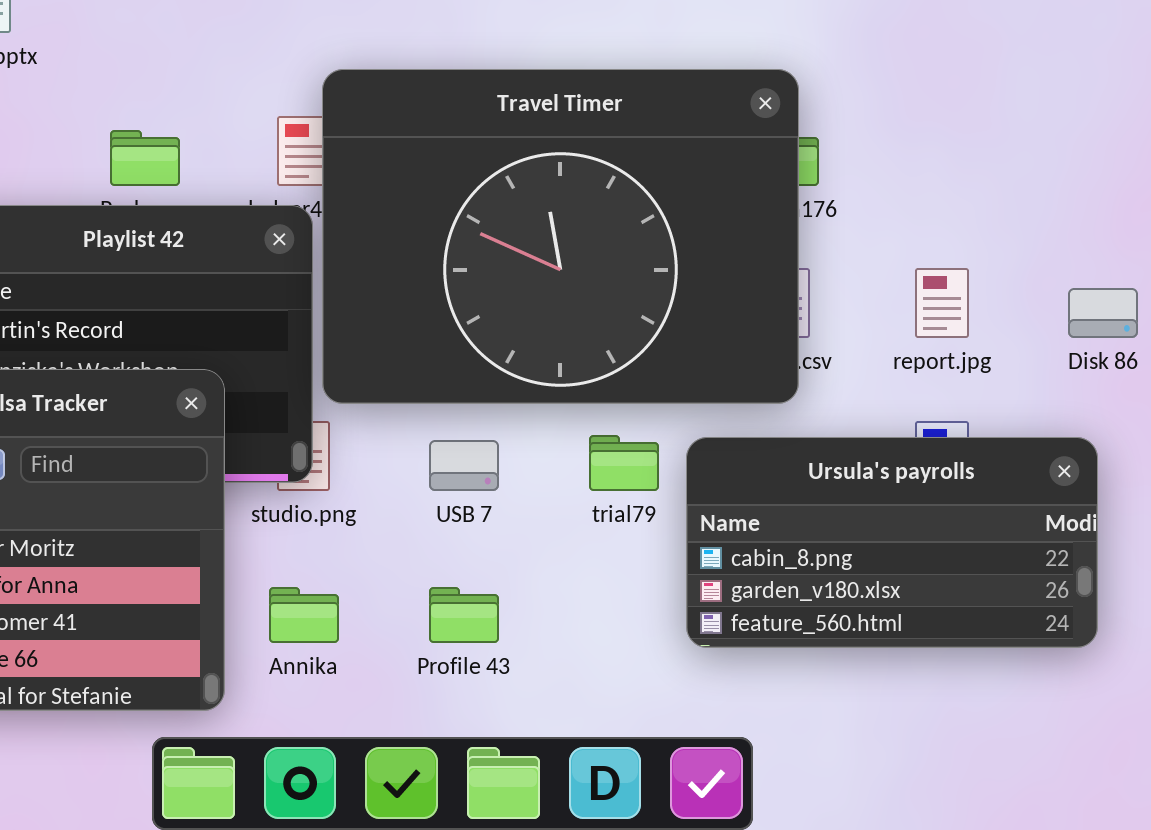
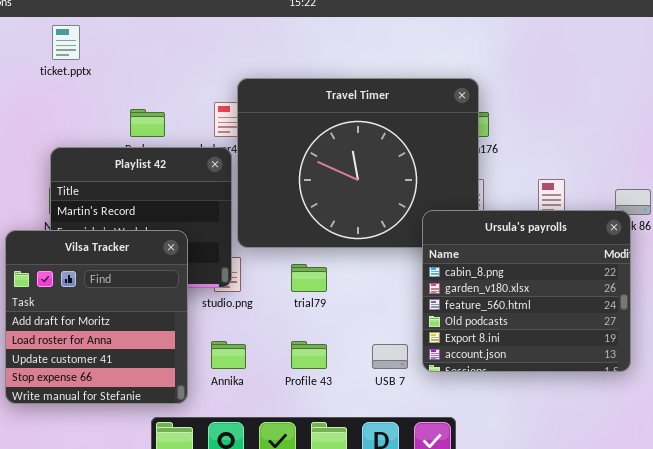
trial79: [589,435,659,491] -> [291,264,327,292], moved
Ursula's payrolls: [686,437,1098,648] -> [422,210,631,372], resized
USB 7: [429,440,499,491] -> [372,344,408,369], moved

